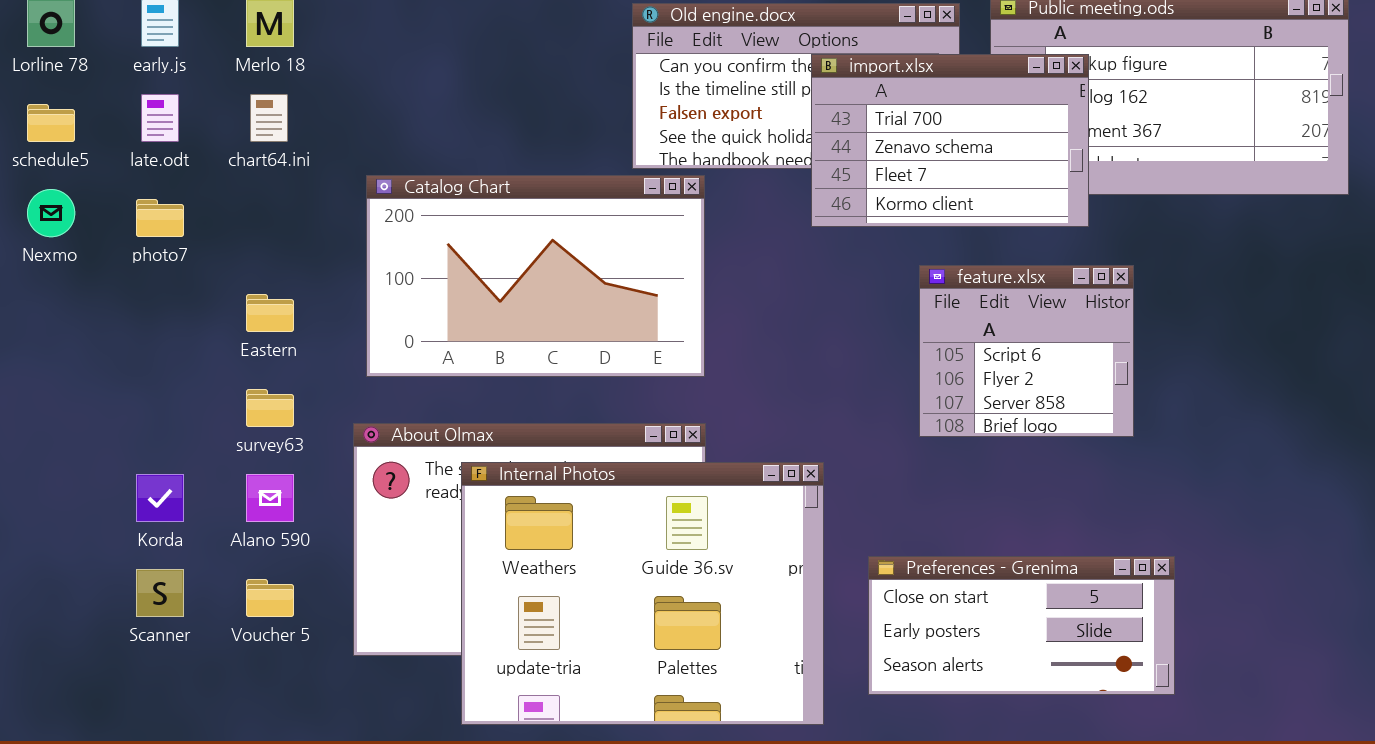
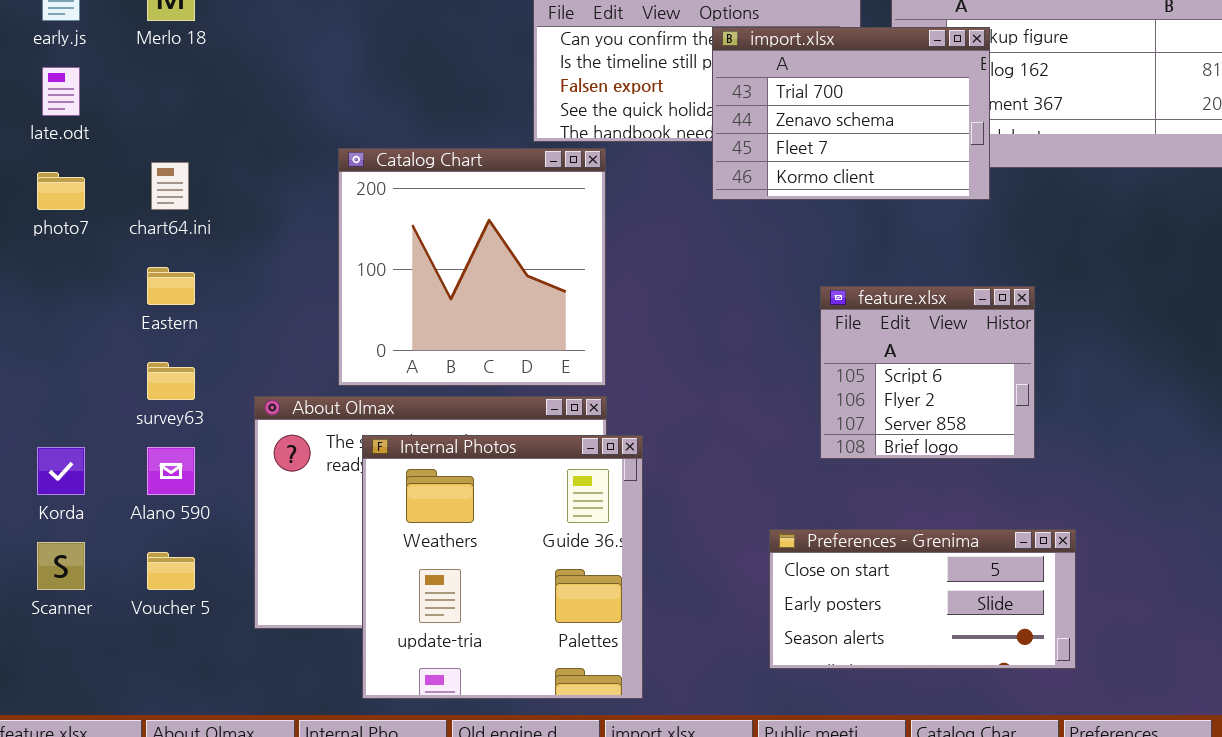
chart64.ini: [250,94,288,142] -> [151,162,189,210], moved
Catalog Chart: [366,175,705,377] -> [338,148,606,386], resized
feature.xlsx: [919,265,1134,437] -> [820,286,1035,459], moved
Internal Photos: [461,462,824,725] -> [362,435,643,699], resized

